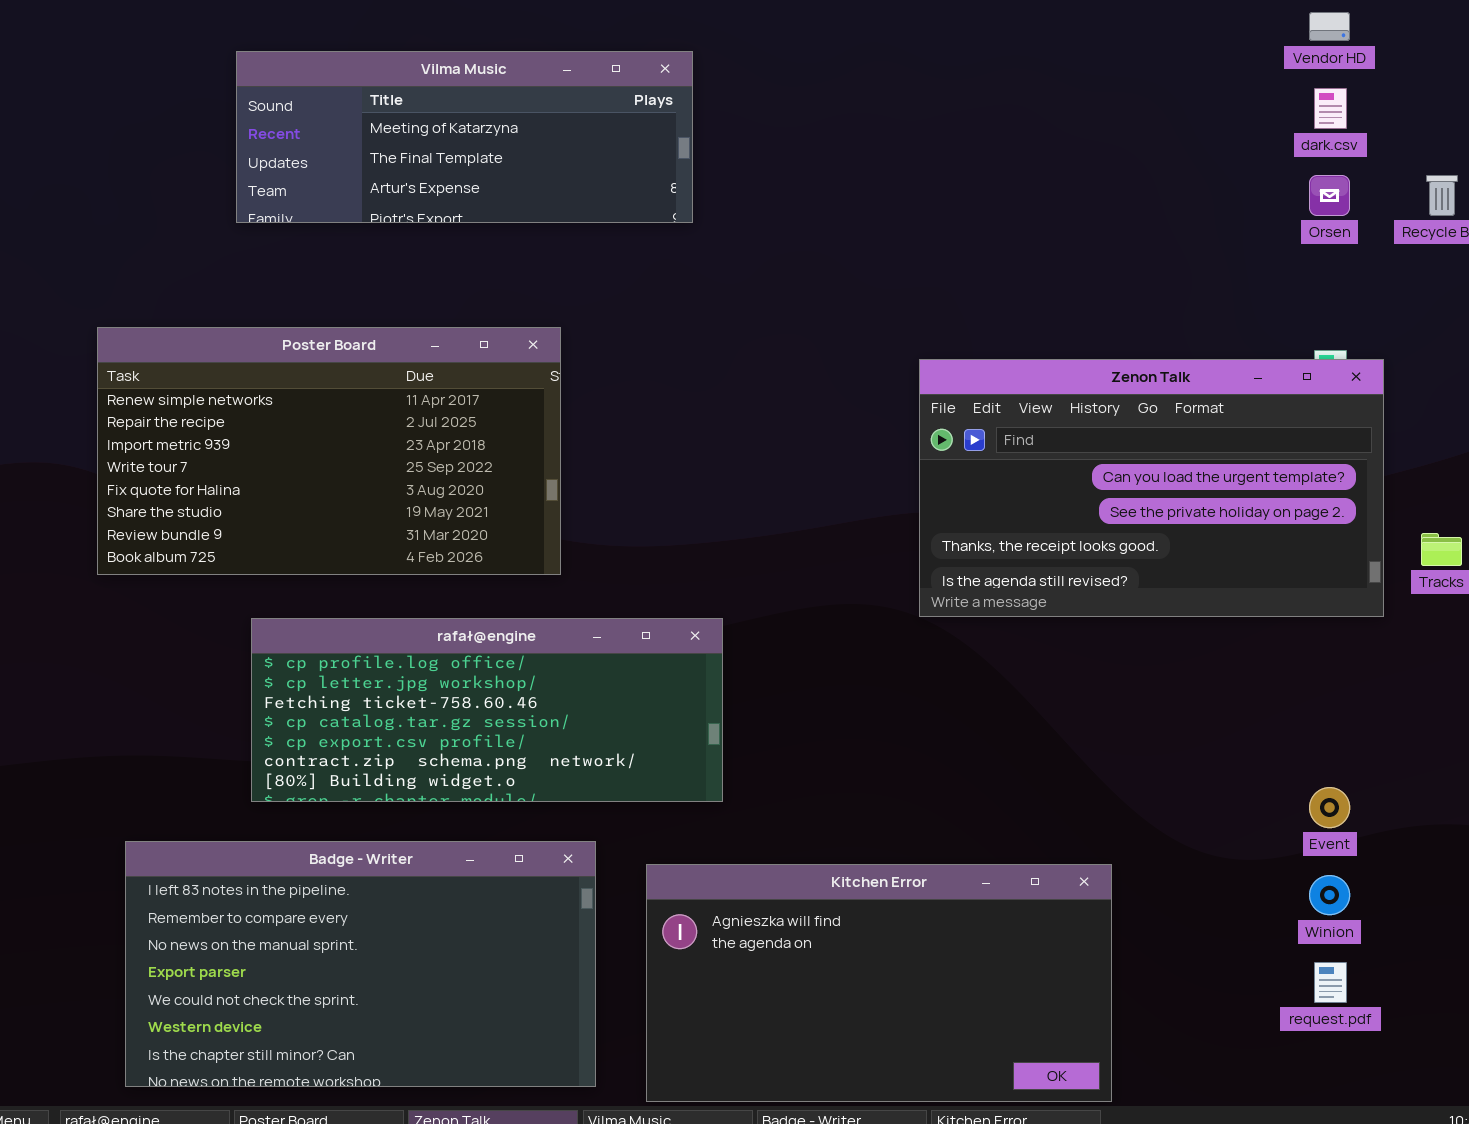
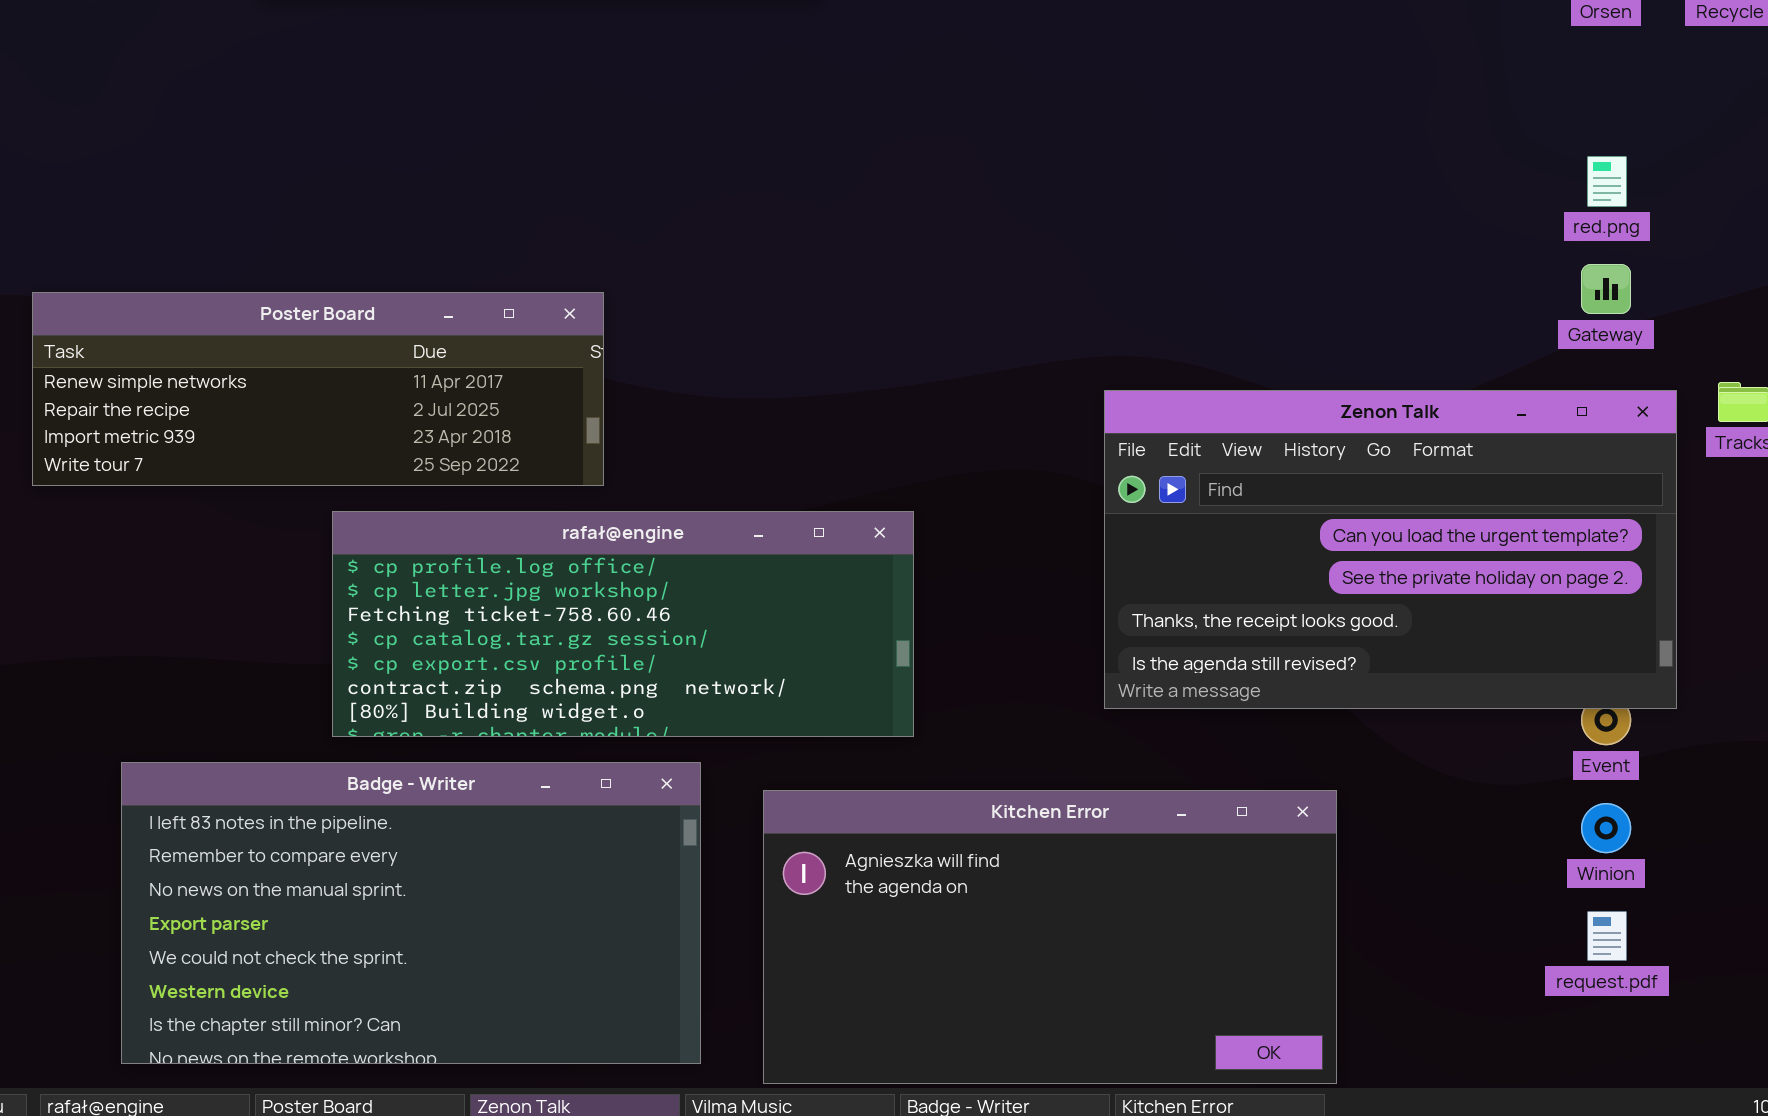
Poster Board: [97,327,561,575] -> [32,292,604,486], moved, resized
Zenon Talk: [919,359,1384,617] -> [1104,390,1677,709], moved
rafał@engine: [251,618,723,802] -> [332,511,914,737], moved

